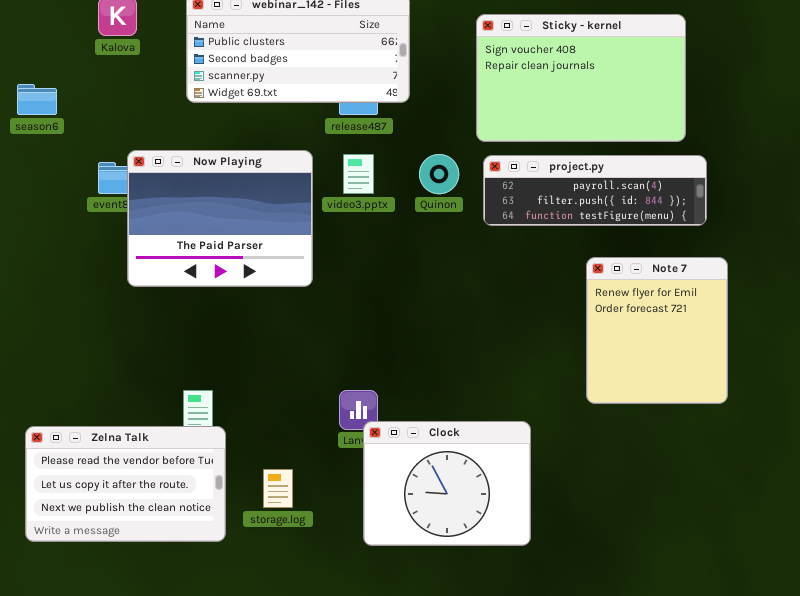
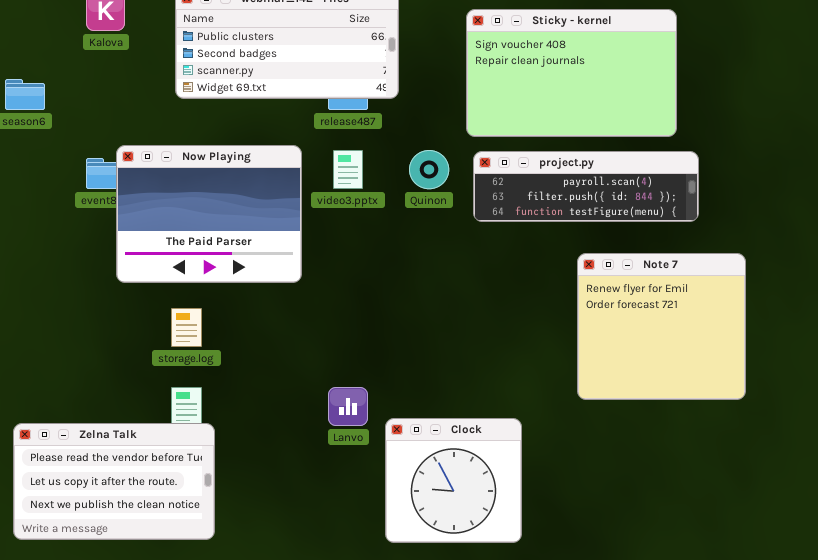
Note 7: [586,257,728,404] -> [577,253,746,400], resized
Clock: [363,421,531,546] -> [385,418,522,543], resized
storage.log: [263,469,293,508] -> [171,308,202,347], moved

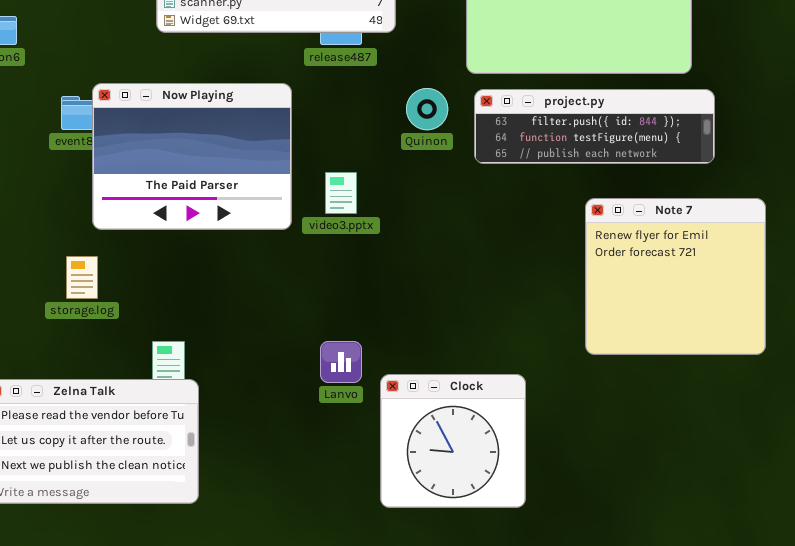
video3.pptx: [333,150,363,189] -> [325,172,357,214], moved
project.py: [473,151,699,222] -> [474,89,715,164], scrolled down 1 row
storage.log: [171,308,202,347] -> [66,256,98,299], moved

